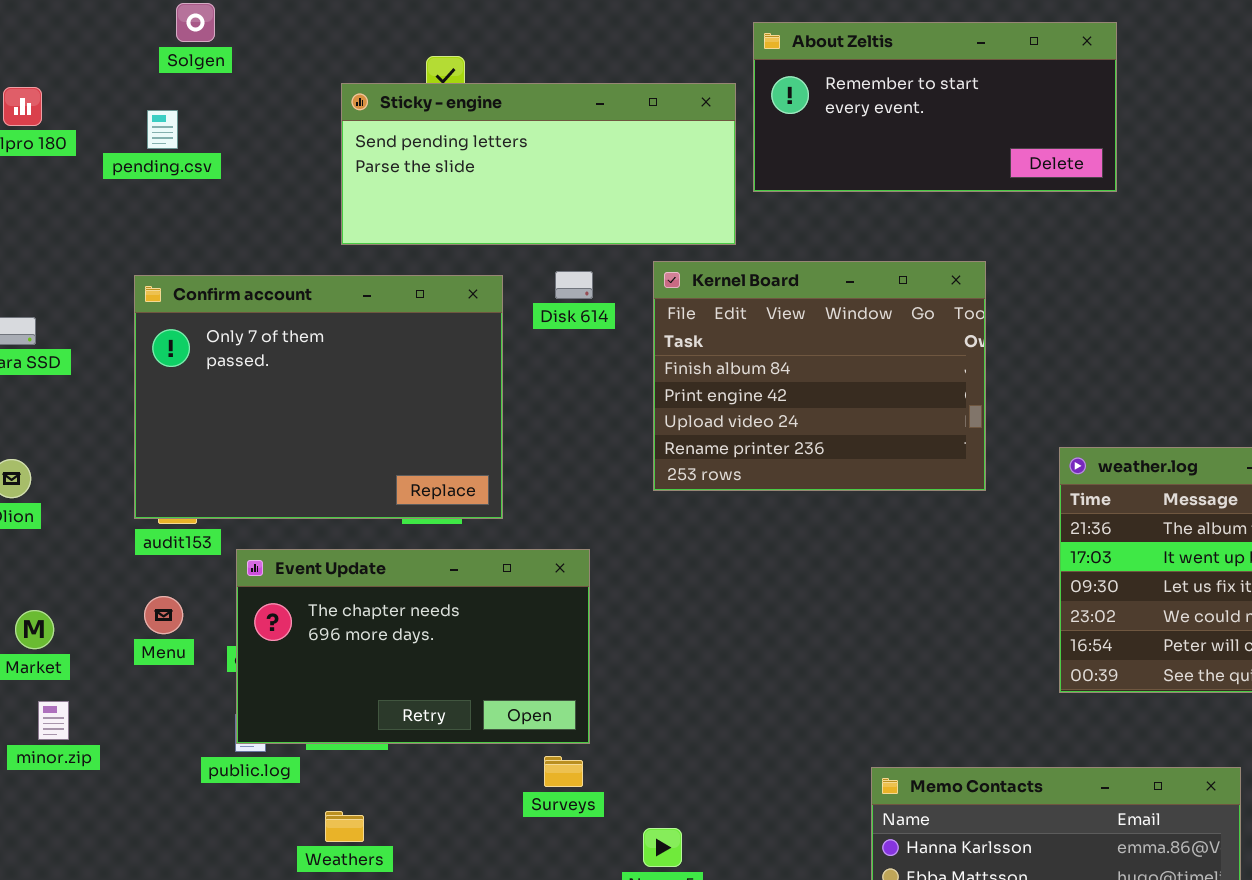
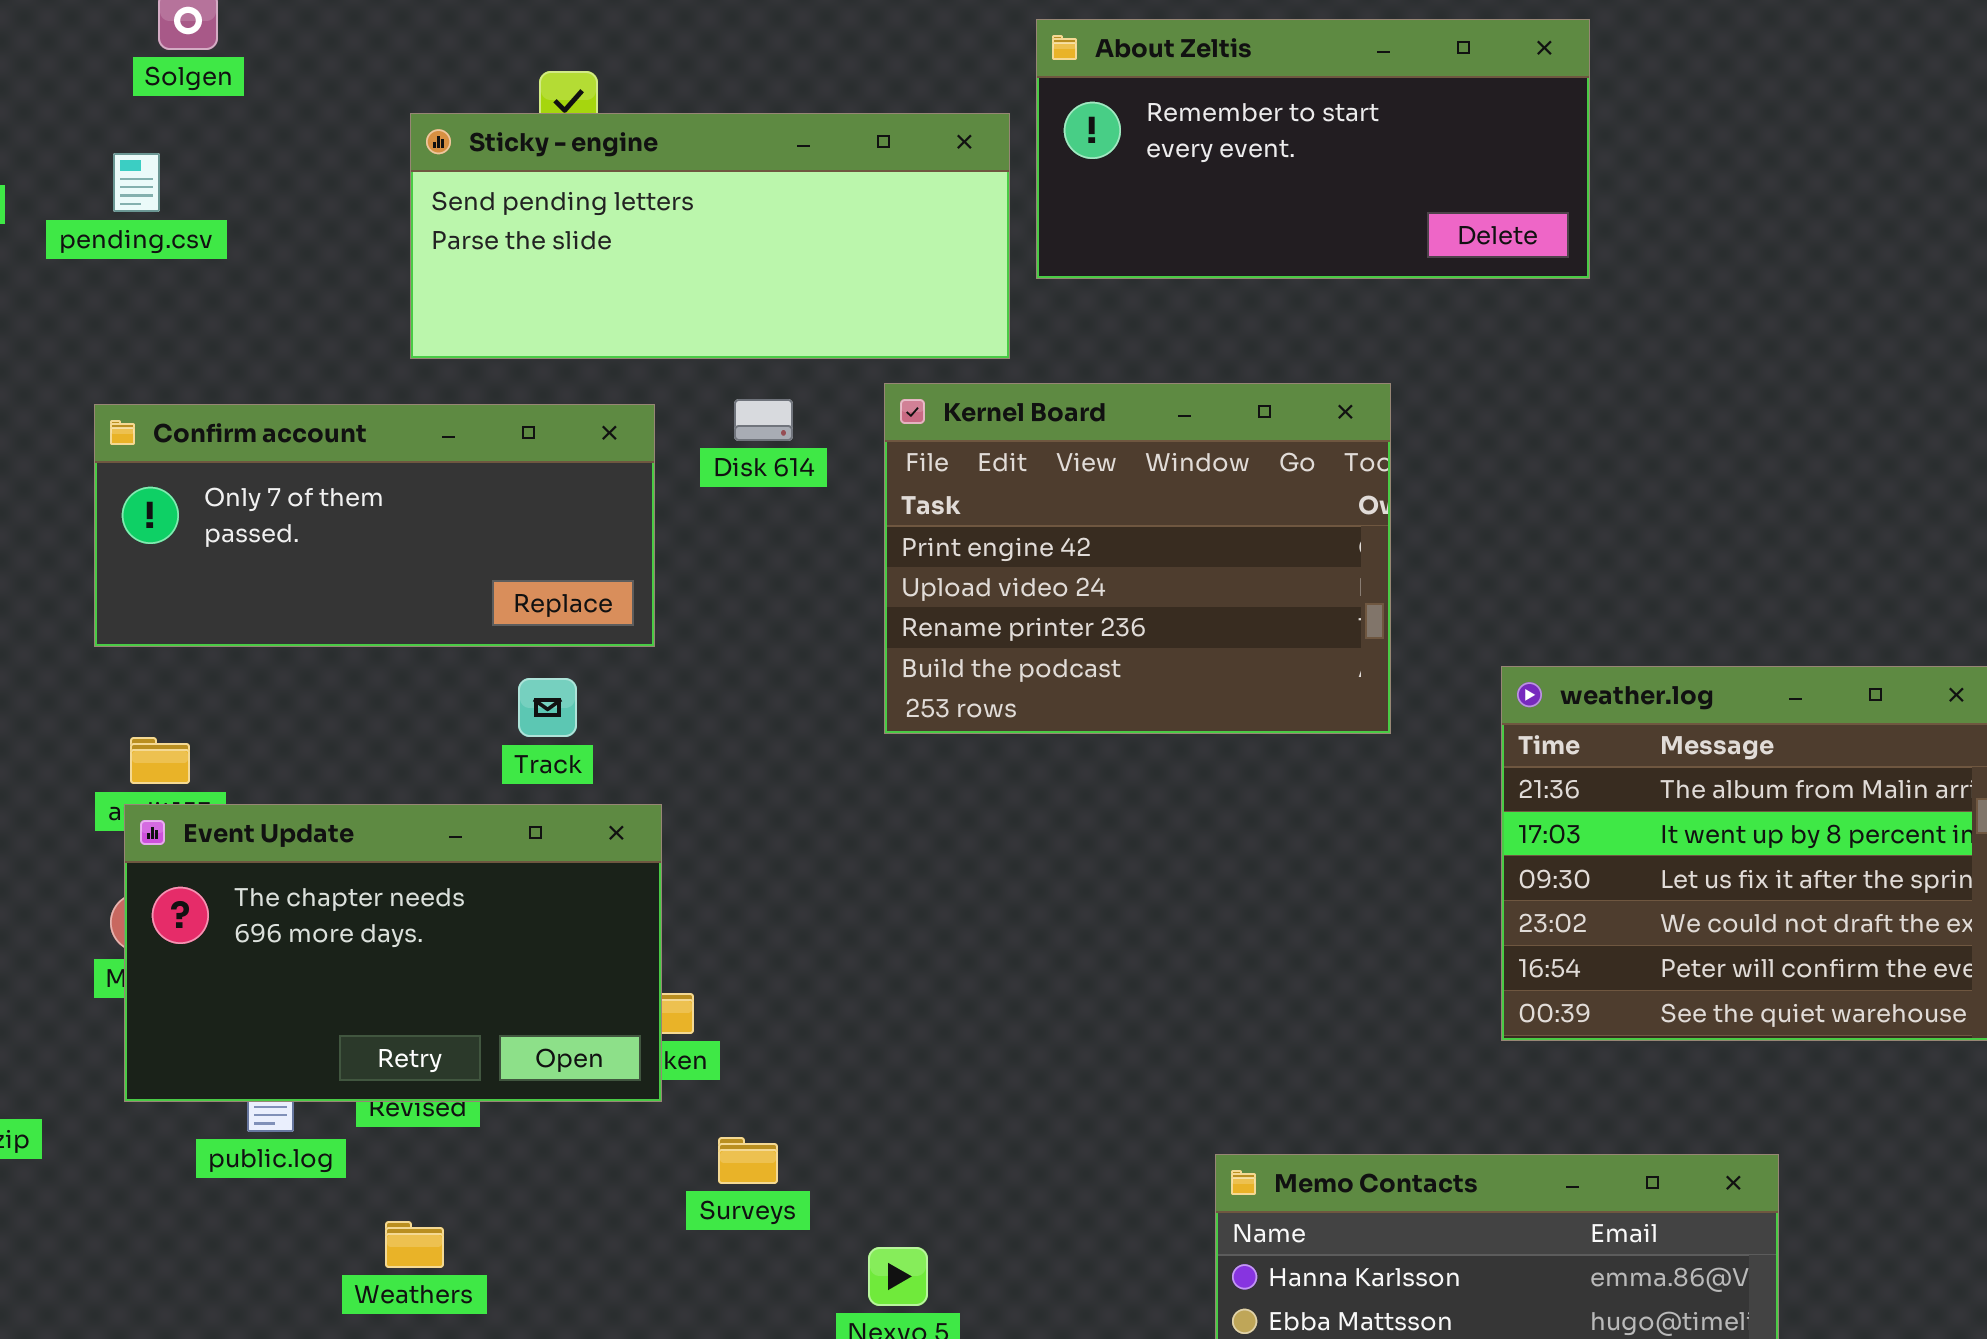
Kernel Board: [653,261,986,491] -> [884,383,1391,734], scrolled down 1 row
Confirm account: [134,275,503,519] -> [94,404,655,647], resized
Event Update: [236,549,590,744] -> [124,804,662,1102], moved

